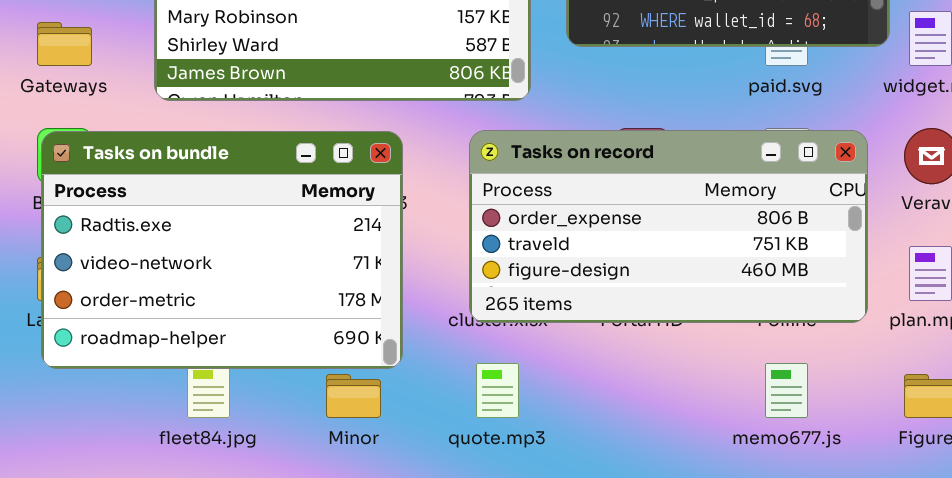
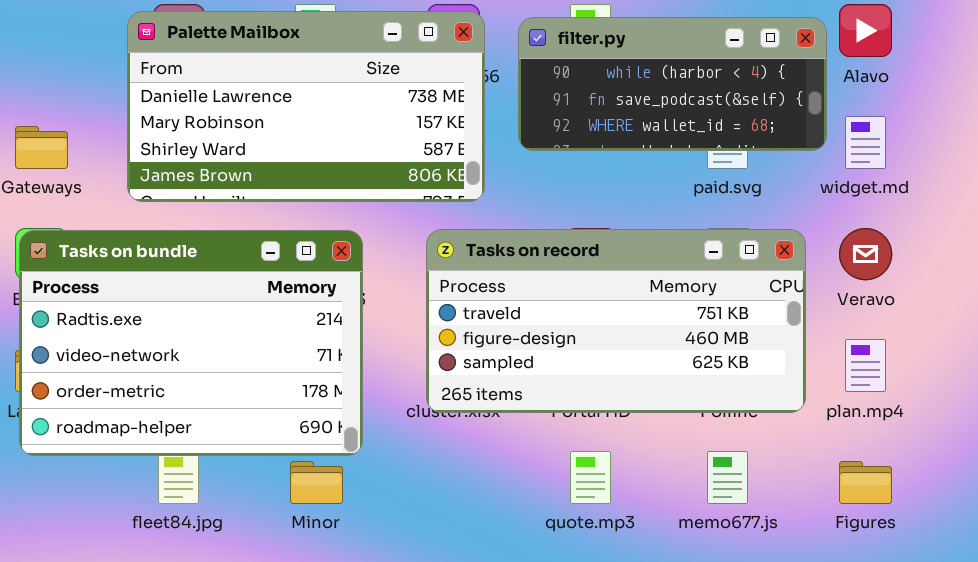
Tasks on record: [469,130,868,323] -> [426,229,806,413], scrolled down 1 row
quote.mp3: [476,363,519,418] -> [570,451,611,504], moved

